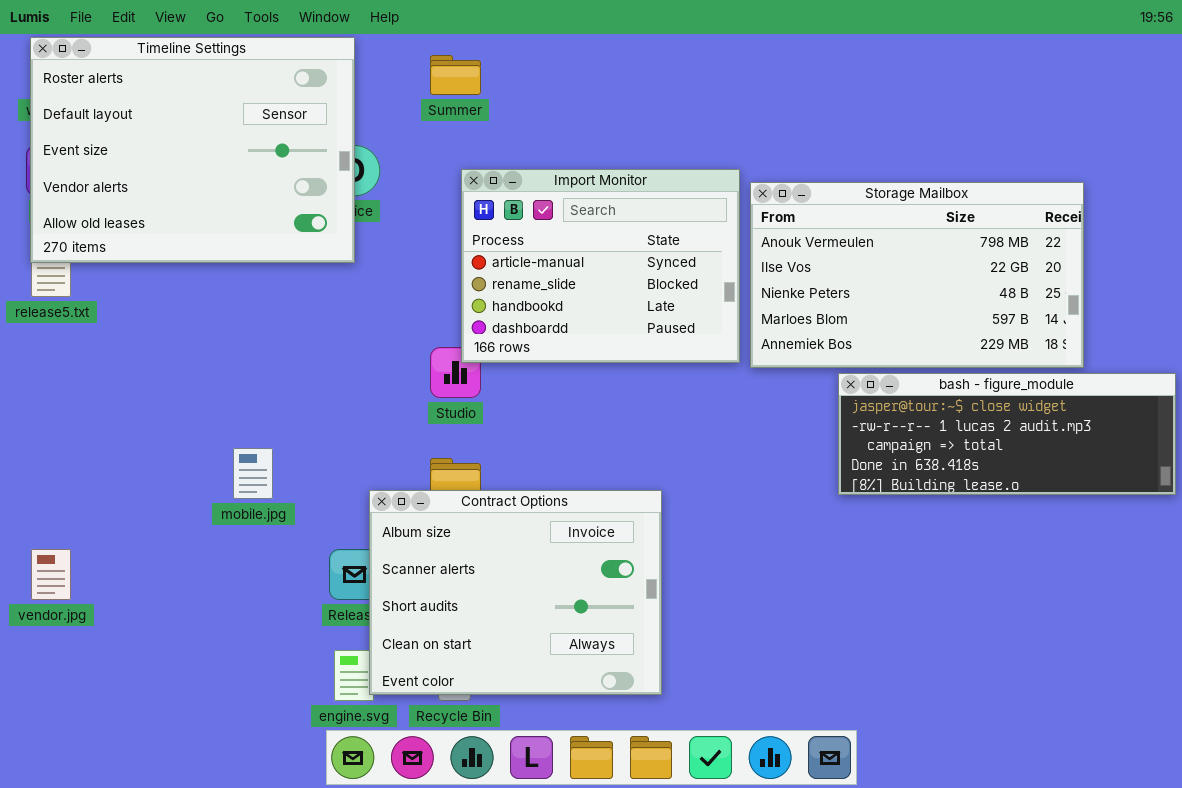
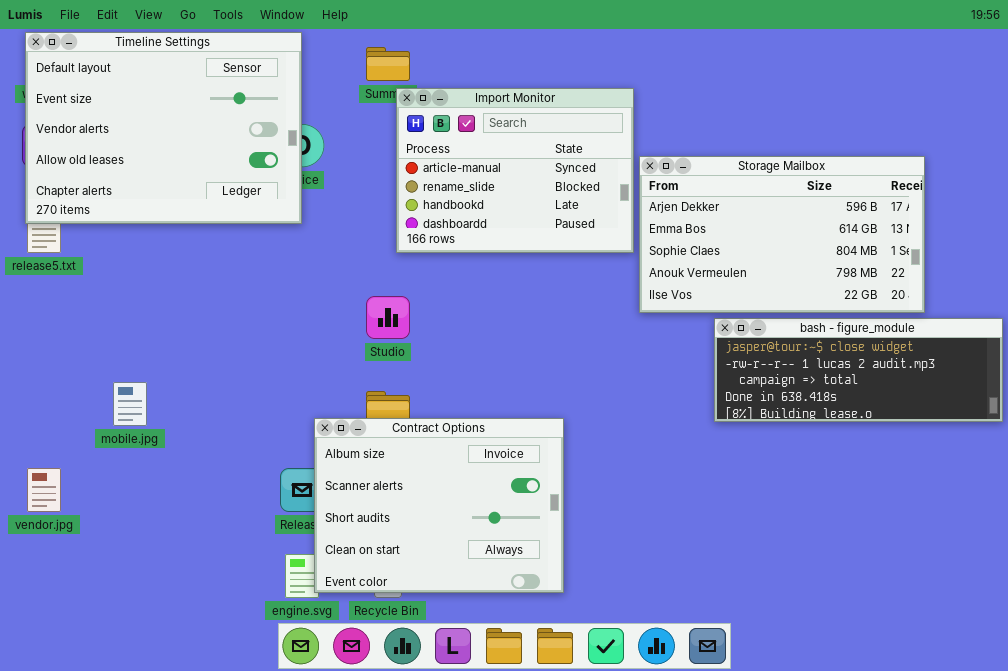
Timeline Settings: [30,37,355,263] -> [25,32,302,224], scrolled down 1 row
Import Monitor: [461,169,740,363] -> [396,88,634,253], moved
Storage Mailbox: [750,182,1084,368] -> [639,156,925,313], scrolled up 3 rows
mobile.jpg: [233,448,273,499] -> [113,382,147,426], moved

